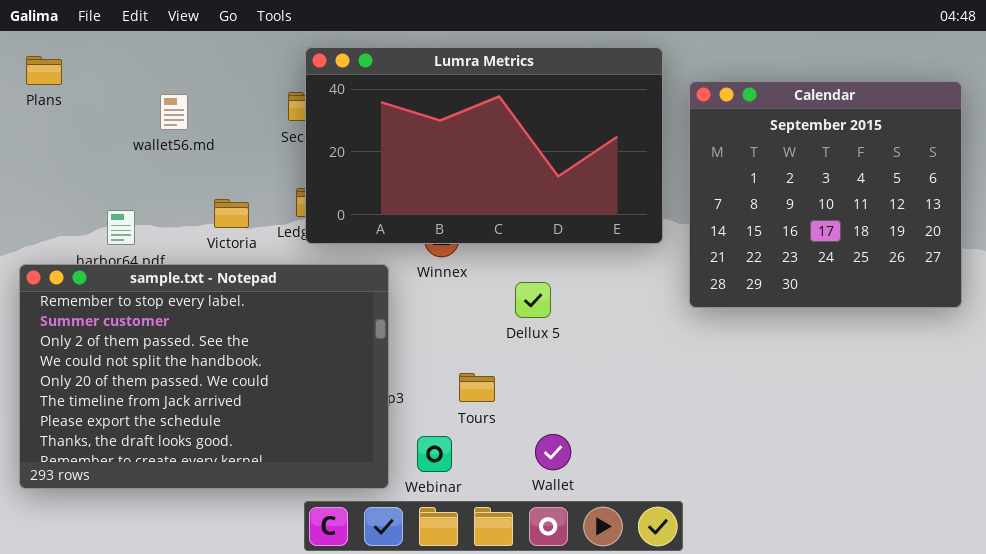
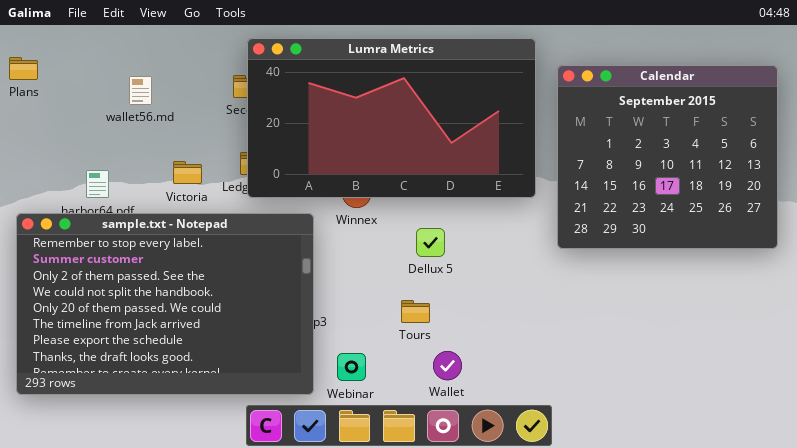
Plans: [26,56,62,85] -> [9,57,38,80], moved
Tours: [459,373,495,402] -> [401,300,430,323], moved

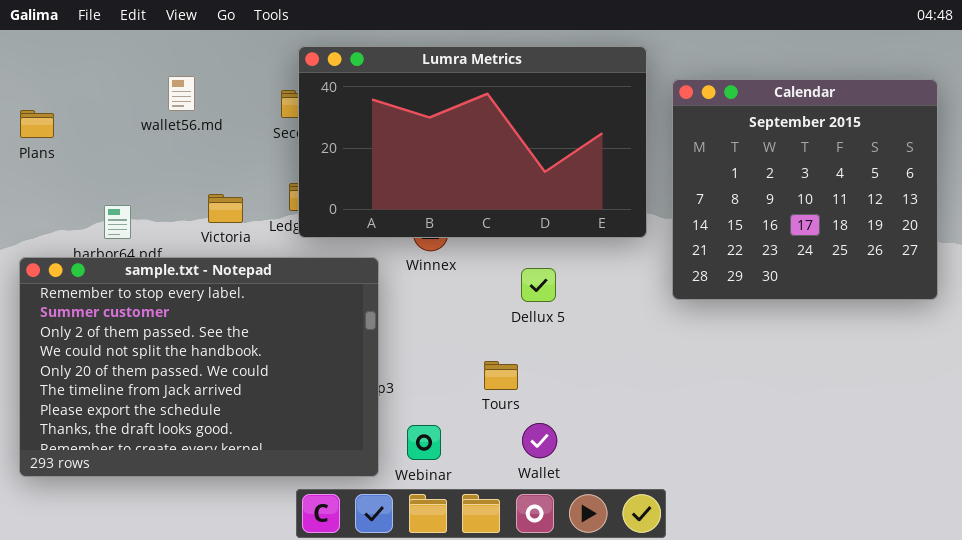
Plans: [9,57,38,80] -> [20,110,54,138], moved
wallet56.md: [129,76,152,105] -> [168,76,195,111], moved
Dellux 5: [416,228,445,257] -> [521,268,556,302], moved

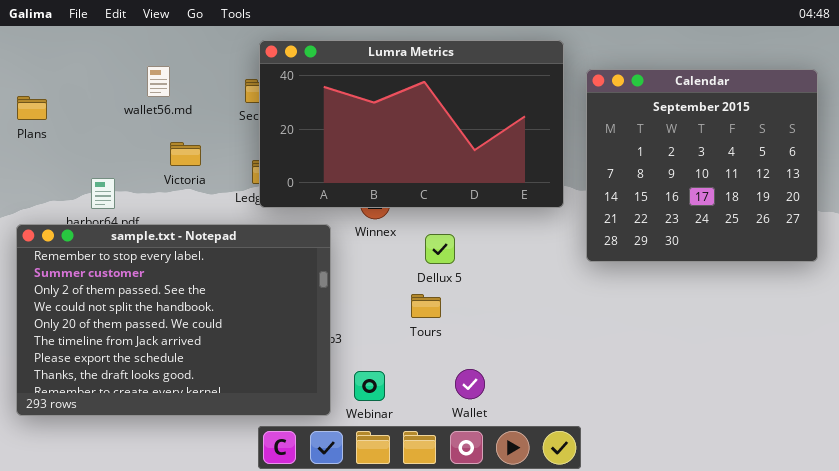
Victoria: [208,194,243,223] -> [170,142,201,166], moved
Dellux 5: [521,268,556,302] -> [425,234,455,264], moved
Tours: [484,361,518,390] -> [411,294,441,318], moved

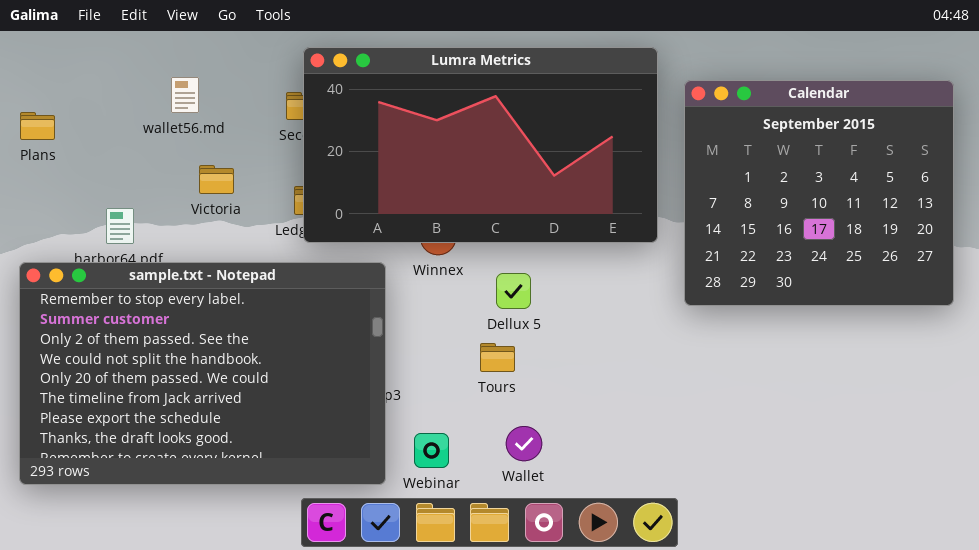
Wallet: [455,369,485,399] -> [506,426,542,461], moved

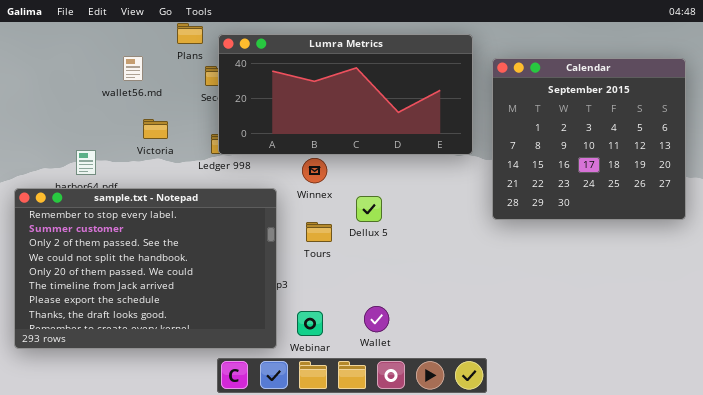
Lumra Metrics: [303,47,658,243] -> [218,34,473,155], resized
Plans: [20,112,55,140] -> [177,23,203,44], moved
Tours: [480,343,515,372] -> [306,222,332,242], moved

